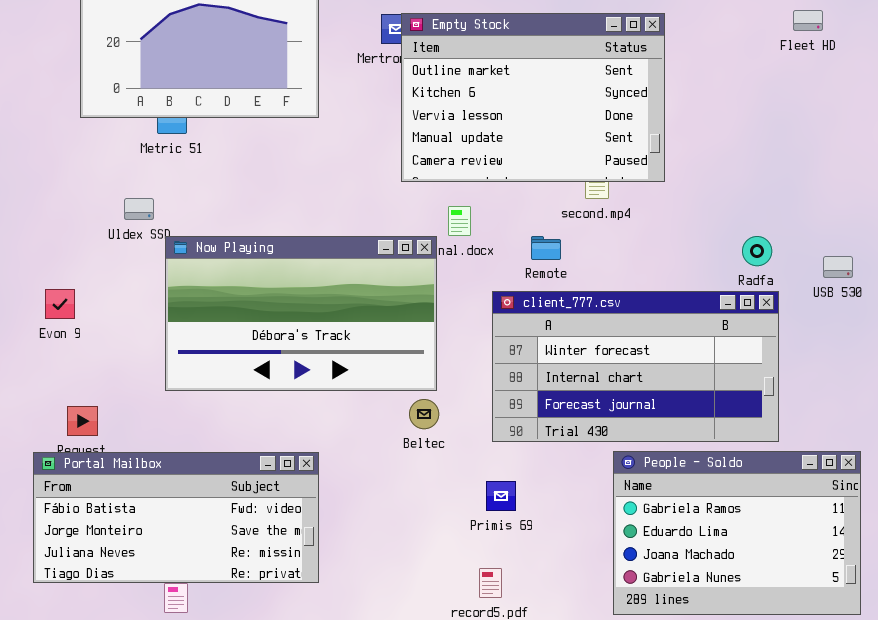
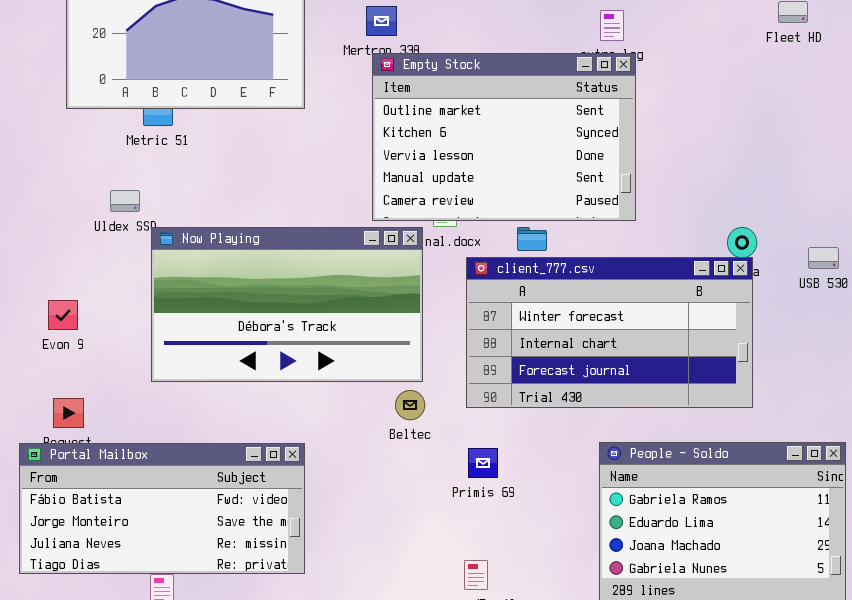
Empty Stock: [401,13,665,182] -> [372,53,636,221], moved
Evon 9: [45,289,75,319] -> [48,300,78,330], moved
client_777.csv: [492,291,779,442] -> [466,257,753,408], moved
Primis 69: [486,481,516,511] -> [468,448,498,478], moved

